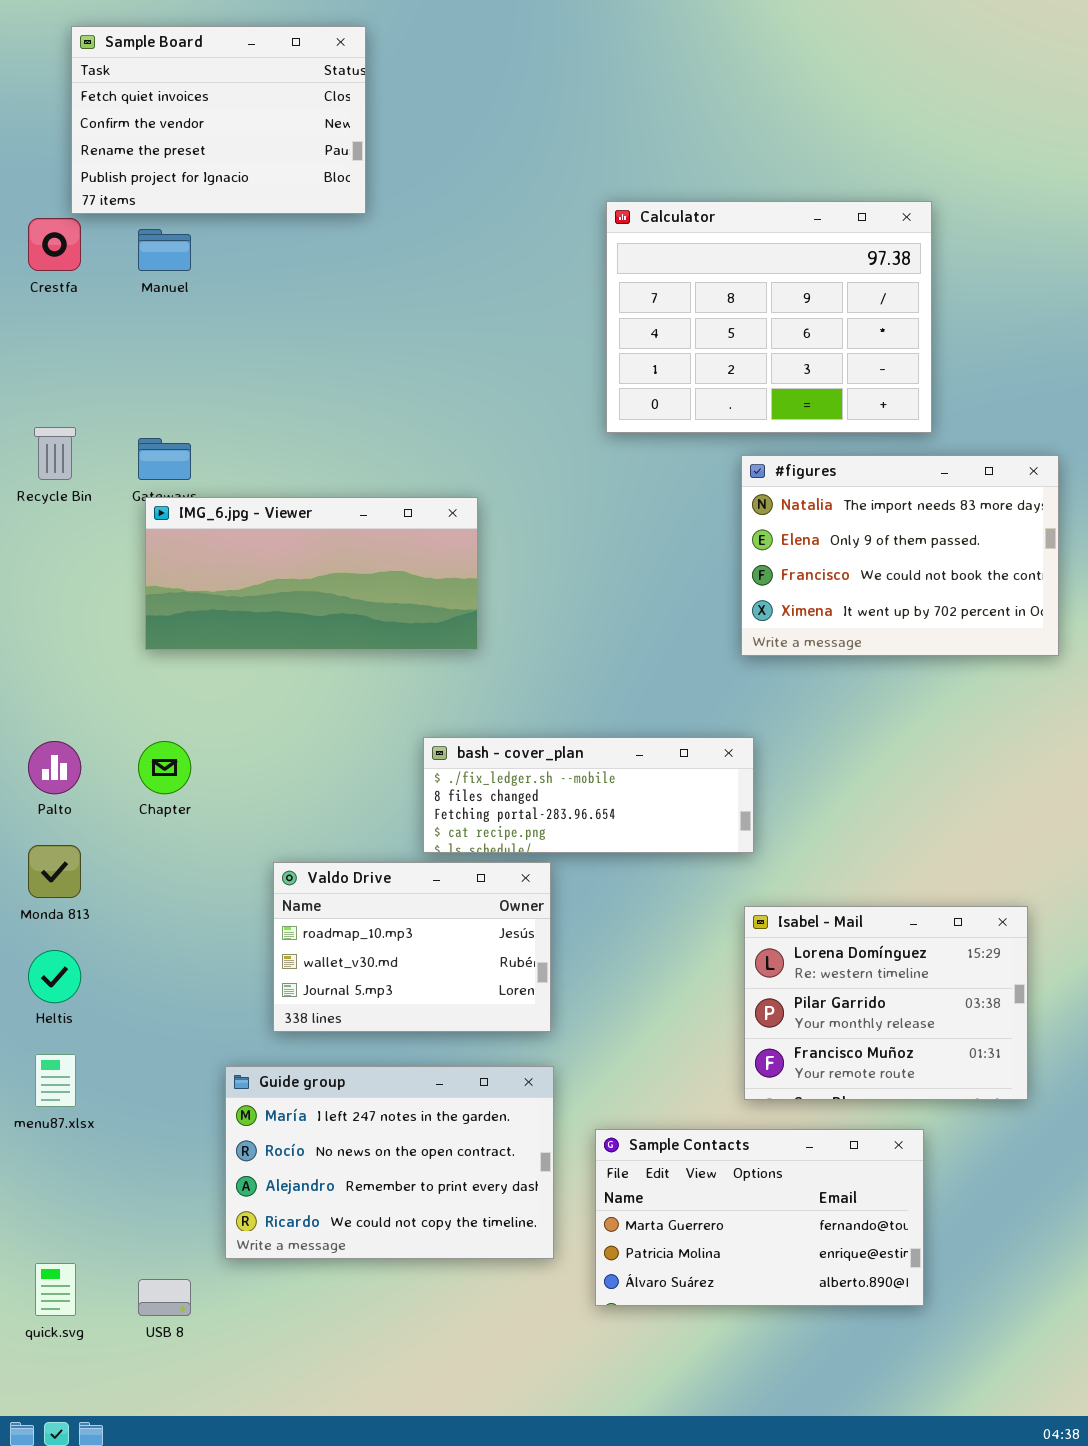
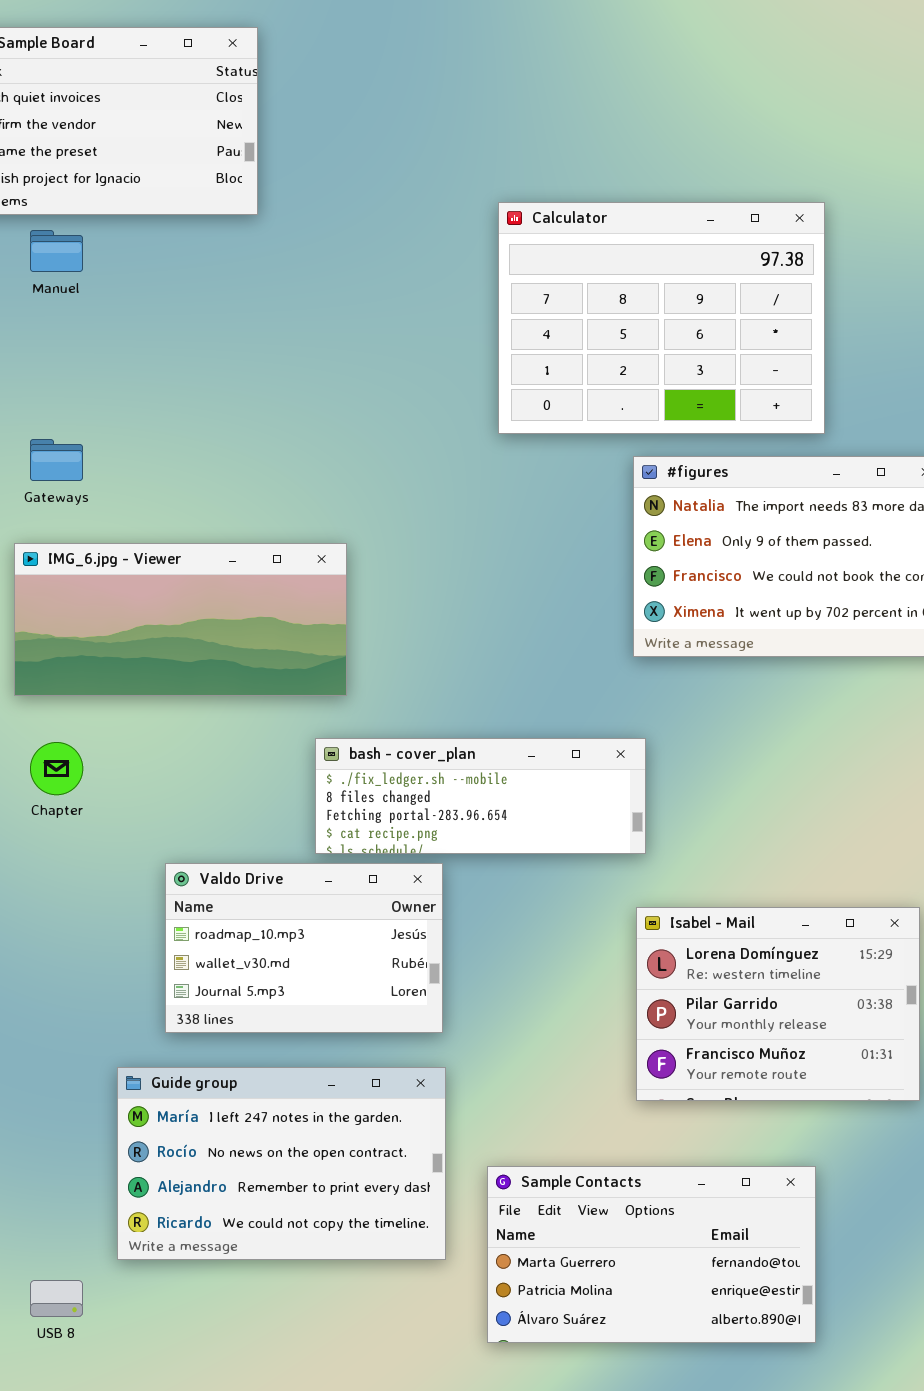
IMG_6.jpg - Viewer: [145,497,478,650] -> [14,543,347,696], moved
Sample Contacts: [595,1129,924,1306] -> [487,1166,816,1343], moved

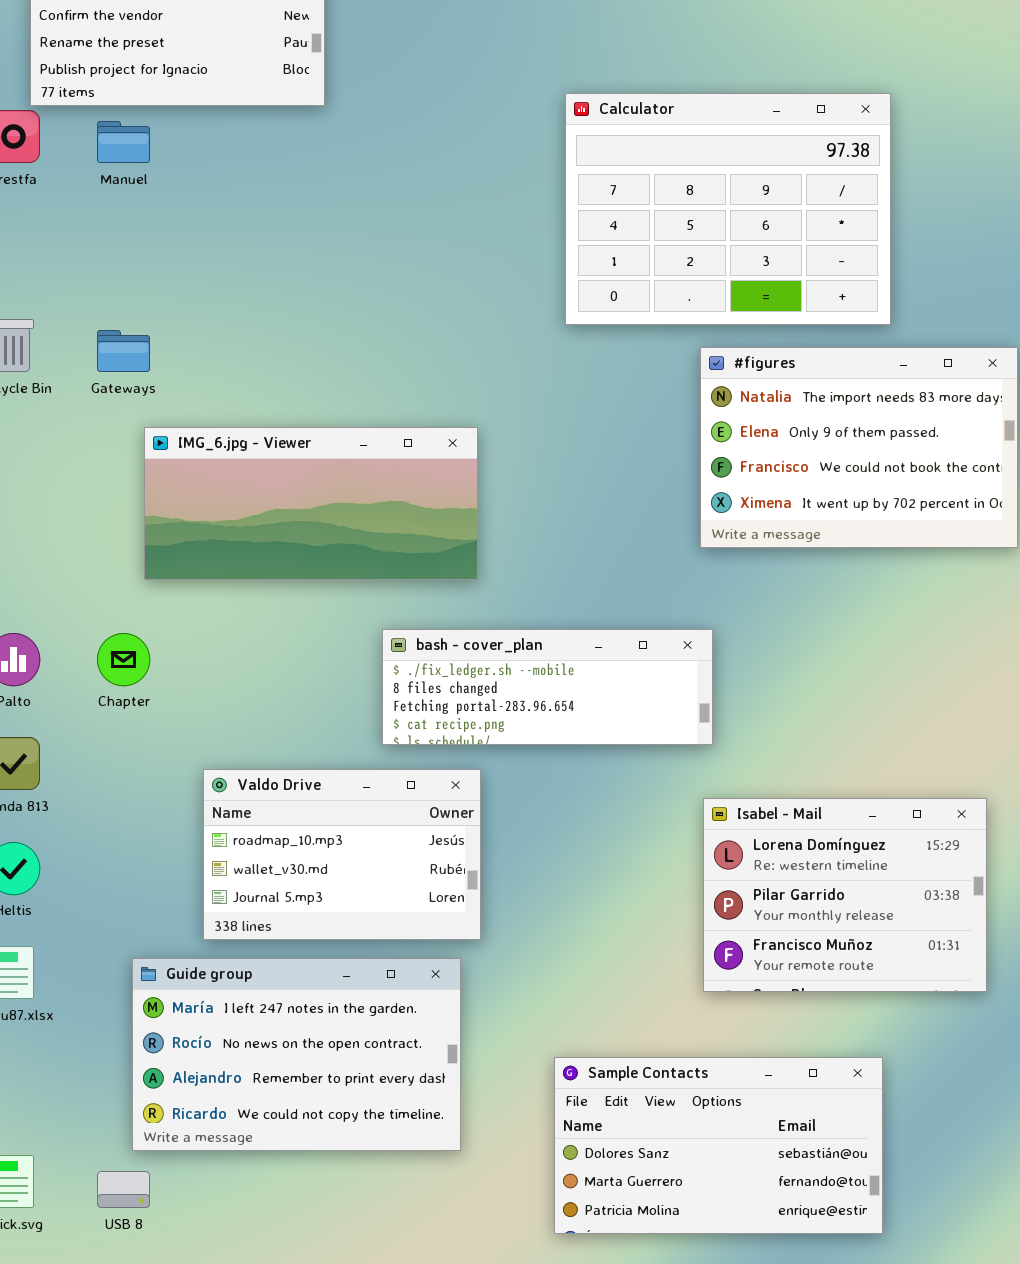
IMG_6.jpg - Viewer: [14,543,347,696] -> [144,427,478,580], moved
Valdo Drive: [165,863,443,1033] -> [203,769,481,940], moved
Guide group: [117,1067,446,1260] -> [132,958,461,1151], moved
Sample Contacts: [487,1166,816,1343] -> [554,1057,883,1234], scrolled up 1 row

